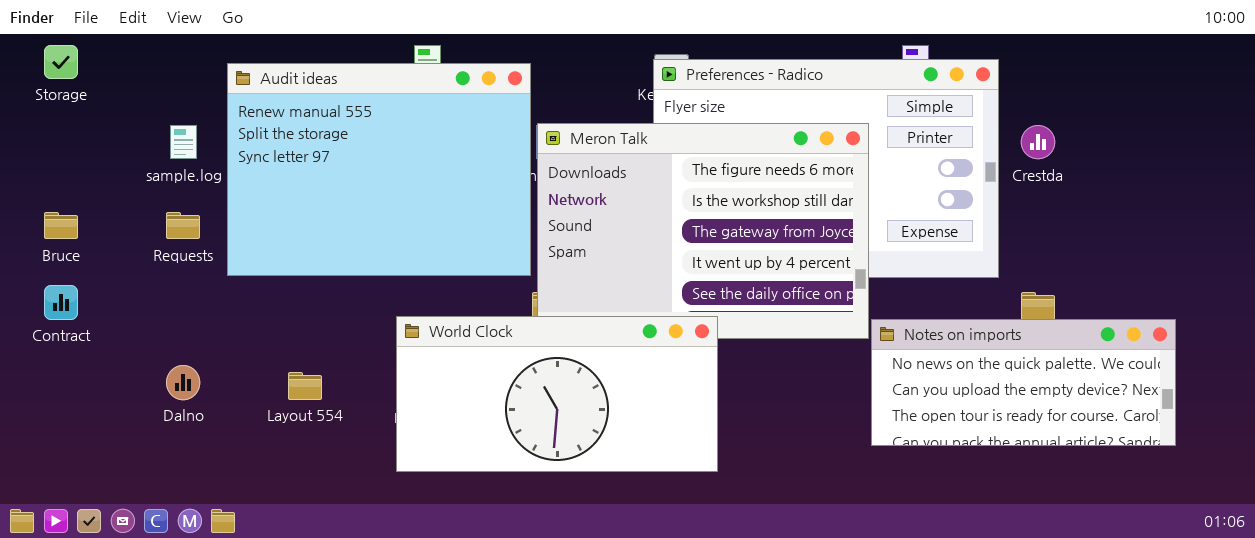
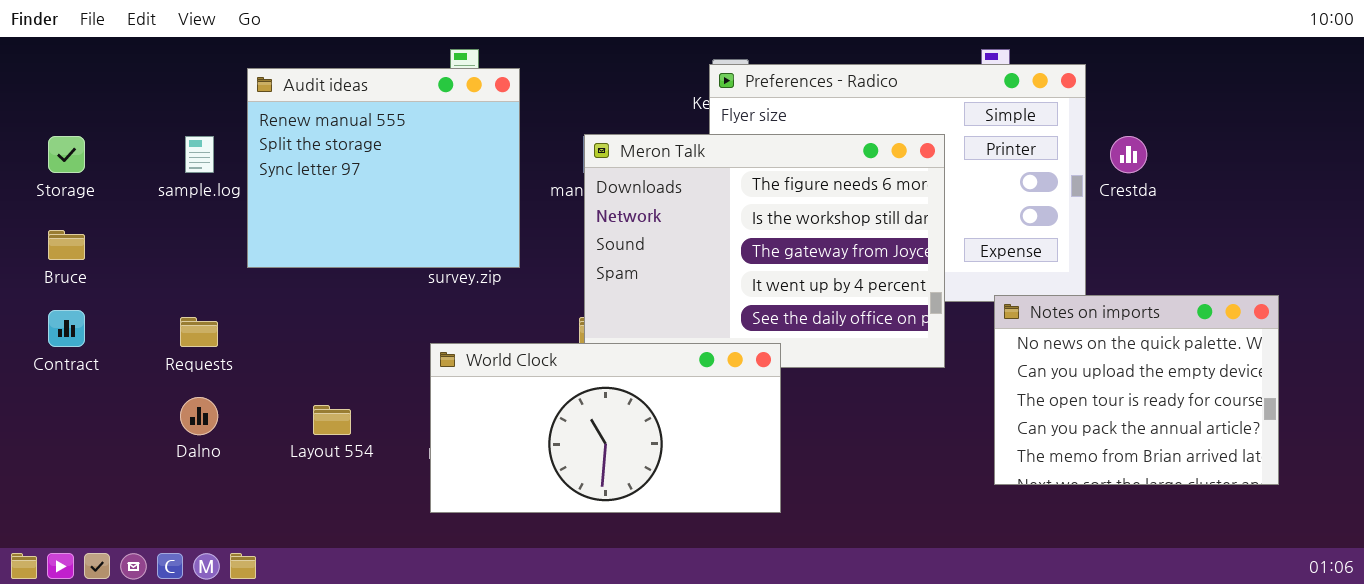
Storage: [44,45,78,79] -> [48,136,85,173], moved
Audit ideas: [227,63,531,276] -> [247,68,520,268], resized
Requests: [166,212,200,239] -> [180,317,218,347], moved
Notes on imports: [871,319,1176,446] -> [994,295,1279,485], resized

